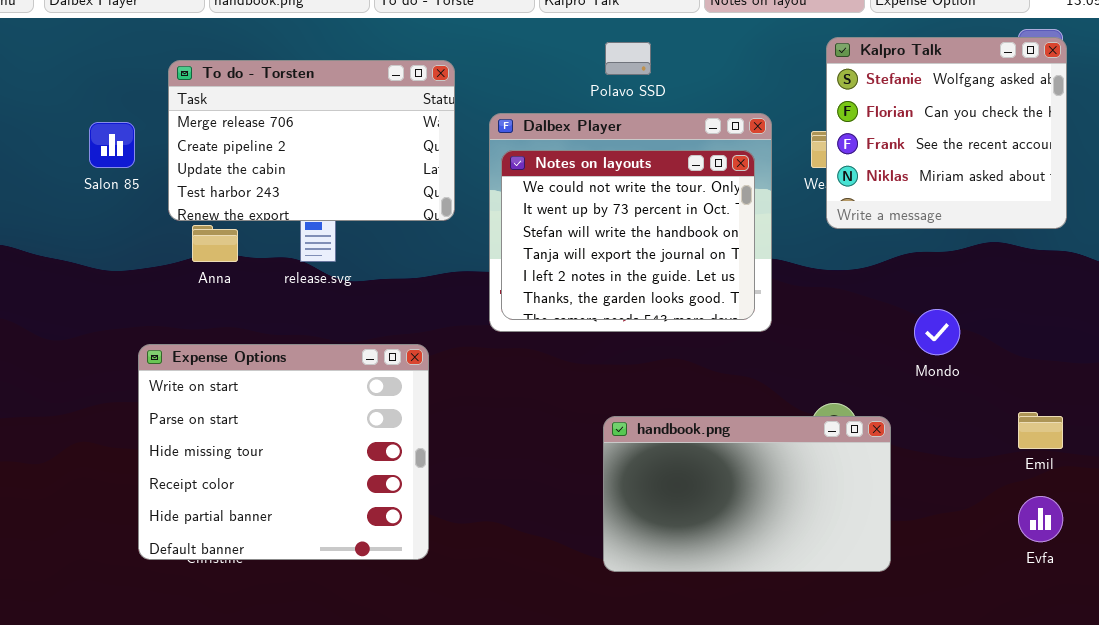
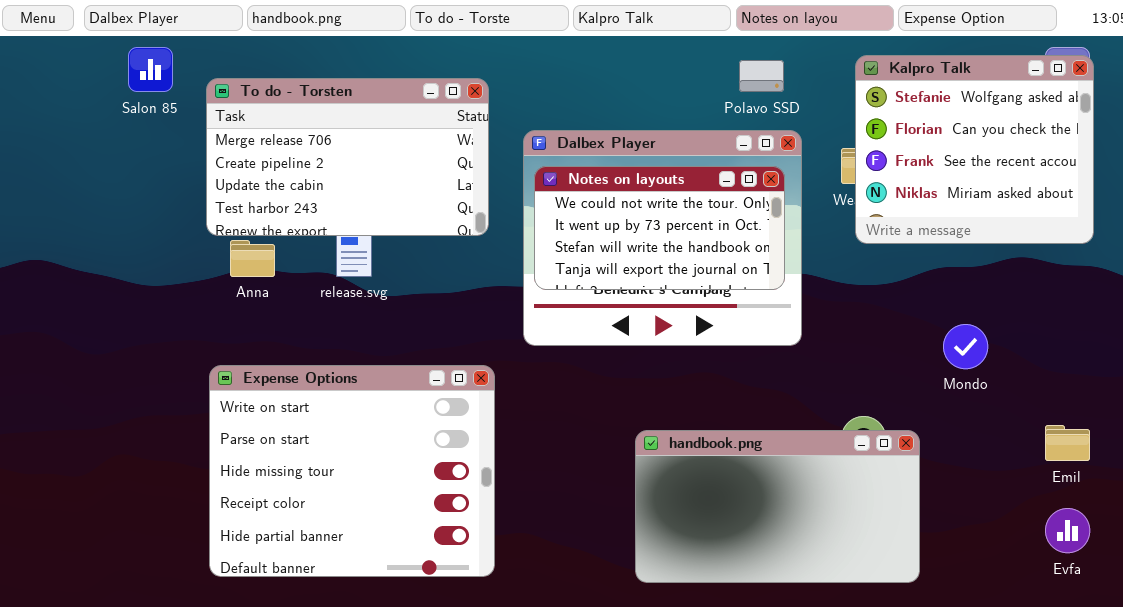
Polavo SSD: [605,42,651,75] -> [739,60,784,92], moved
Salon 85: [89,122,135,168] -> [128,47,173,92], moved
Notes on layouts: [501,150,755,320] -> [534,166,785,290], resized
Expense Options: [138,344,429,560] -> [209,365,495,577], moved

